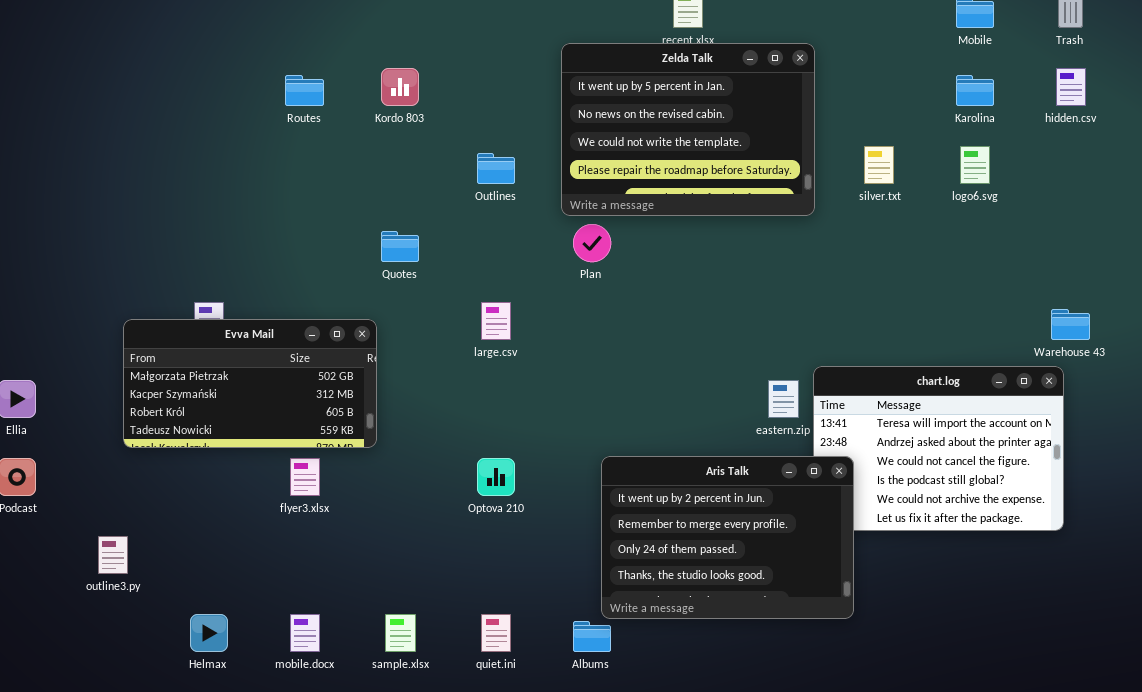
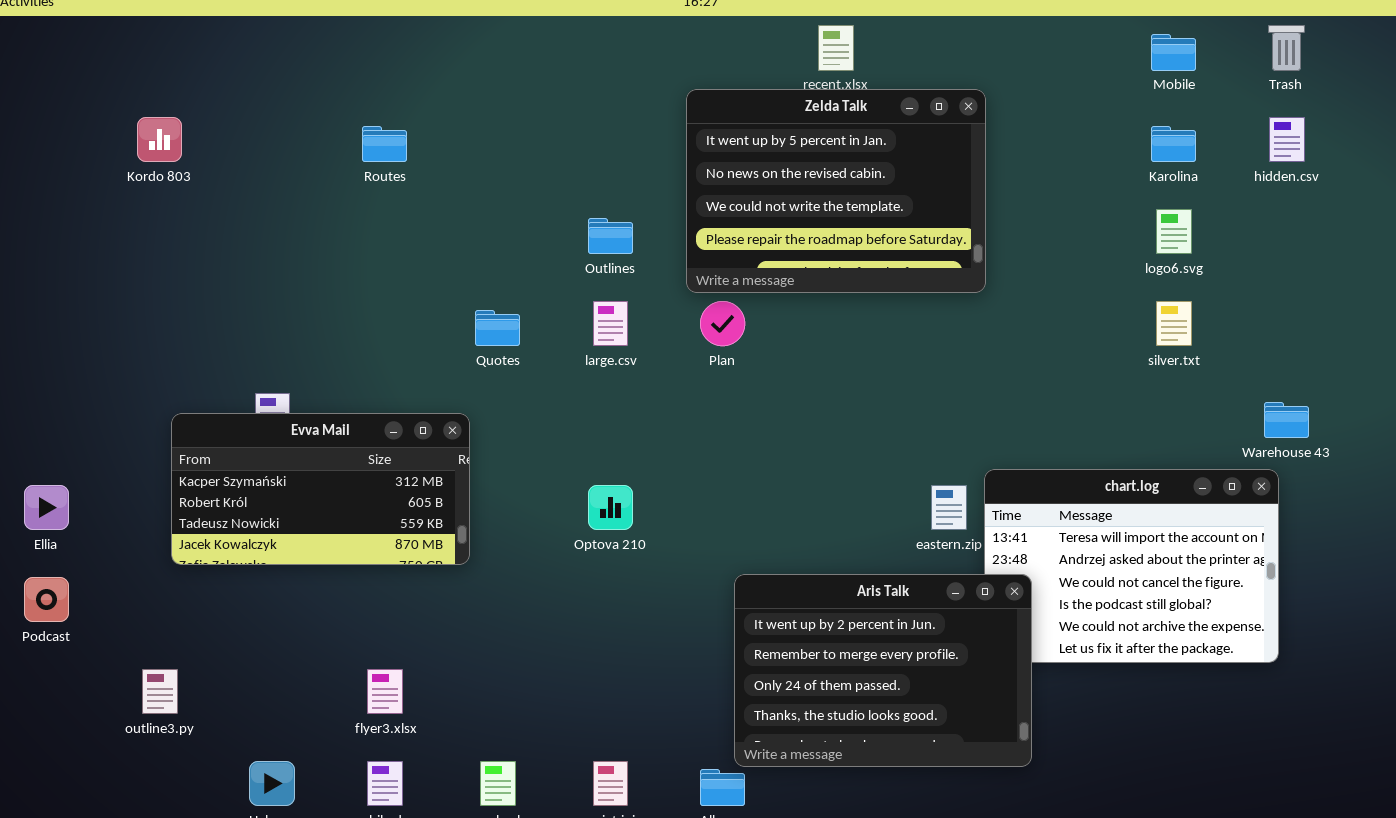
Kordo 803: [381,68,419,106] -> [137,117,182,162], moved
silver.txt: [864,146,894,184] -> [1156,301,1192,346], moved
large.csv: [481,302,511,340] -> [593,301,628,346], moved
Evva Mail: [123,319,377,448] -> [171,413,470,565], scrolled down 1 row
flyer3.xlsx: [290,458,320,496] -> [367,669,403,714], moved
Optova 210: [477,458,515,496] -> [588,485,633,530], moved

